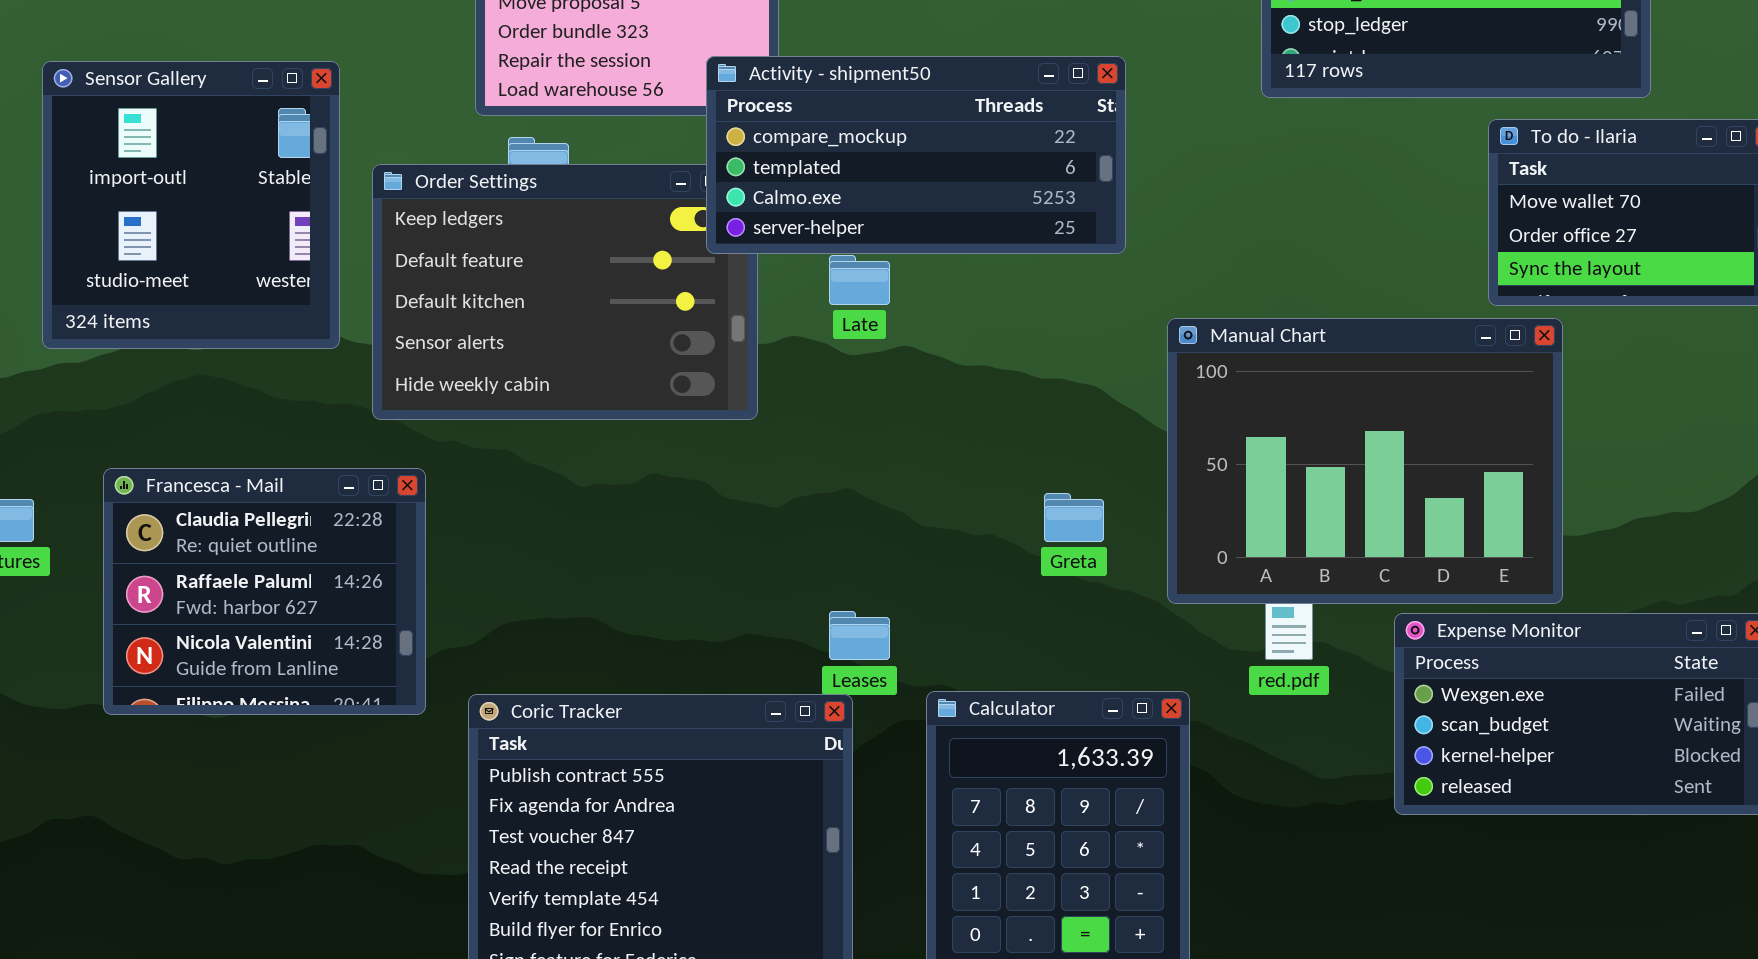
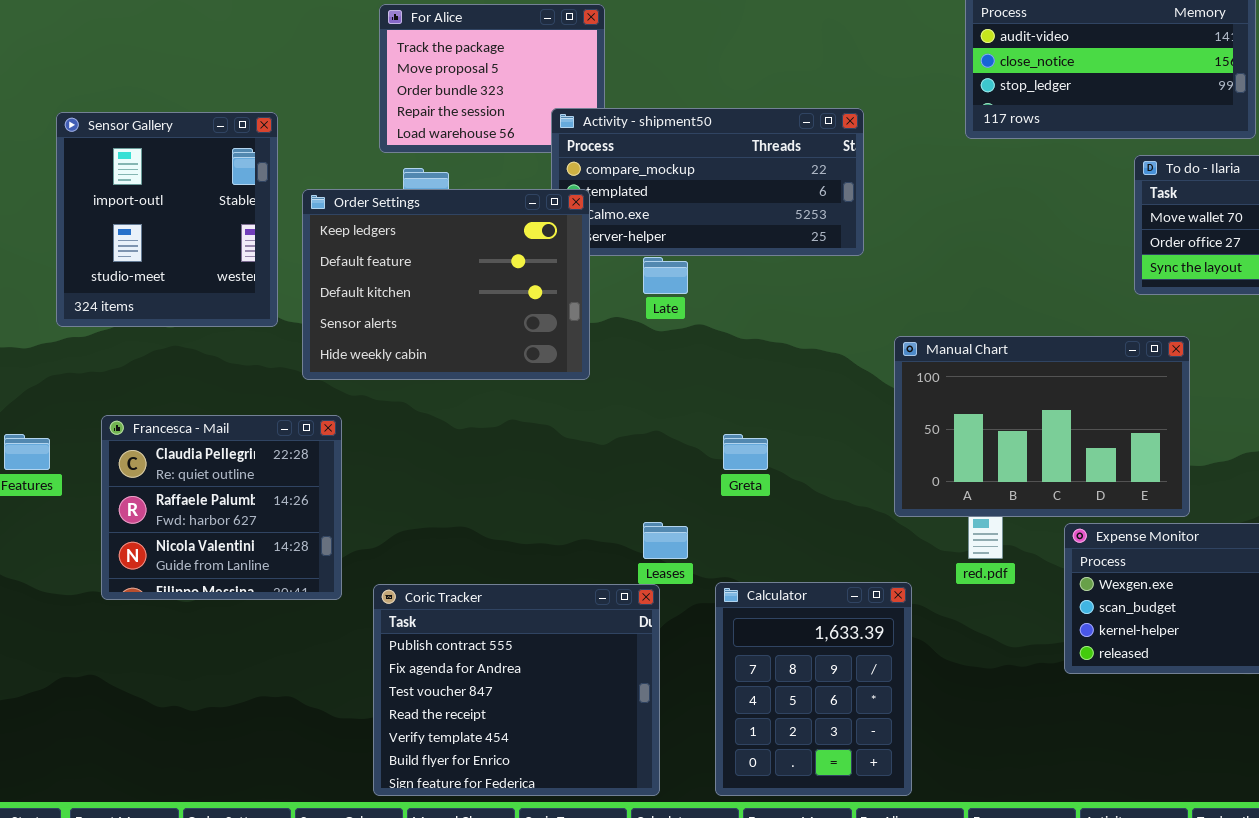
Order Settings: [372,164,758,420] -> [302,189,590,380], raised
Manual Chart: [1167,318,1563,604] -> [894,336,1190,517], resized
Greta: [1044,493,1104,542] -> [723,434,768,470], moved

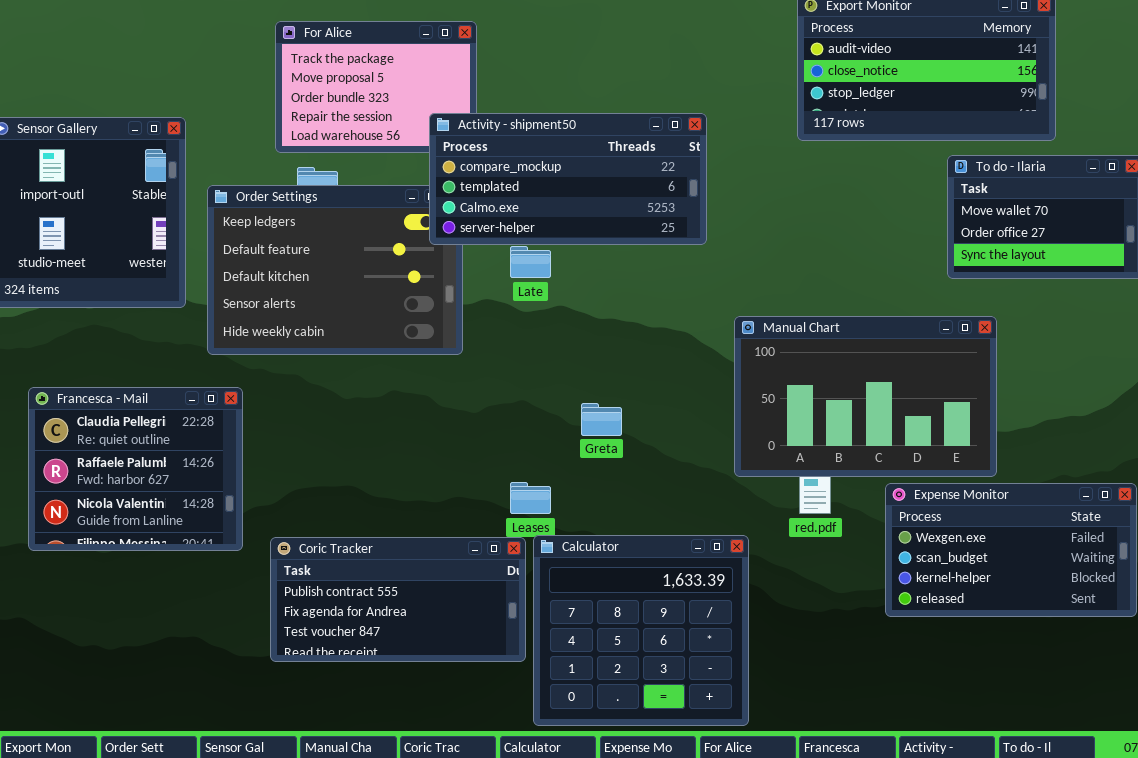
Activity - shipment50: [551,108,864,256] -> [429,113,707,245], raised
Calculator: [715,582,912,796] -> [533,535,749,726], resized
Coric Tracker: [373,584,660,796] -> [270,537,526,662], resized

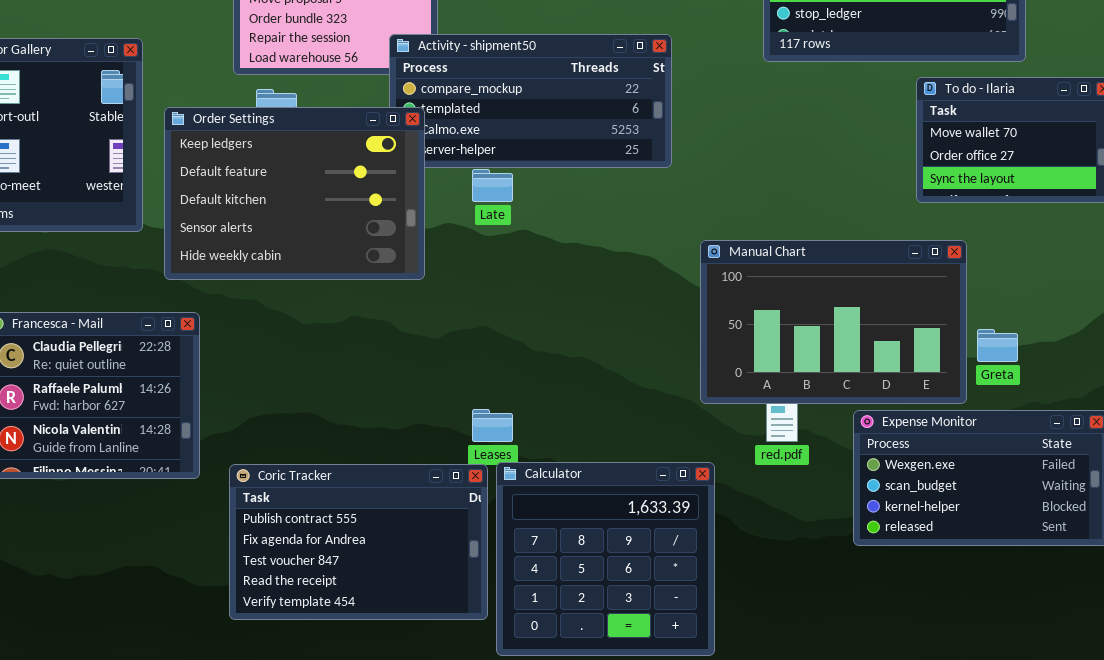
Order Settings: [207,185,463,355] -> [164,107,425,280], raised
Greta: [581,403,622,436] -> [977,329,1018,362], moved
Coric Tracker: [270,537,526,662] -> [229,464,488,620], resized

